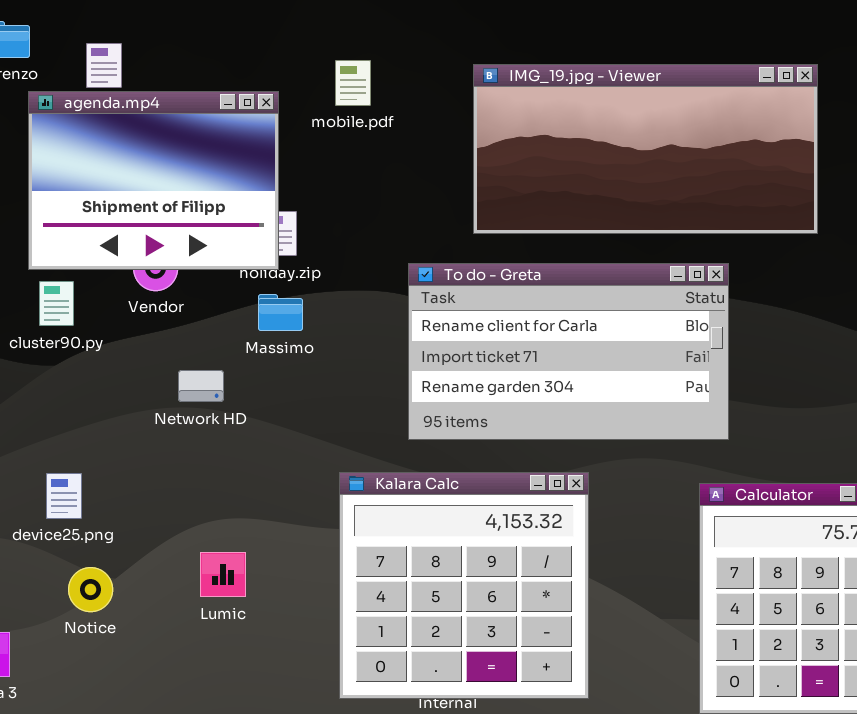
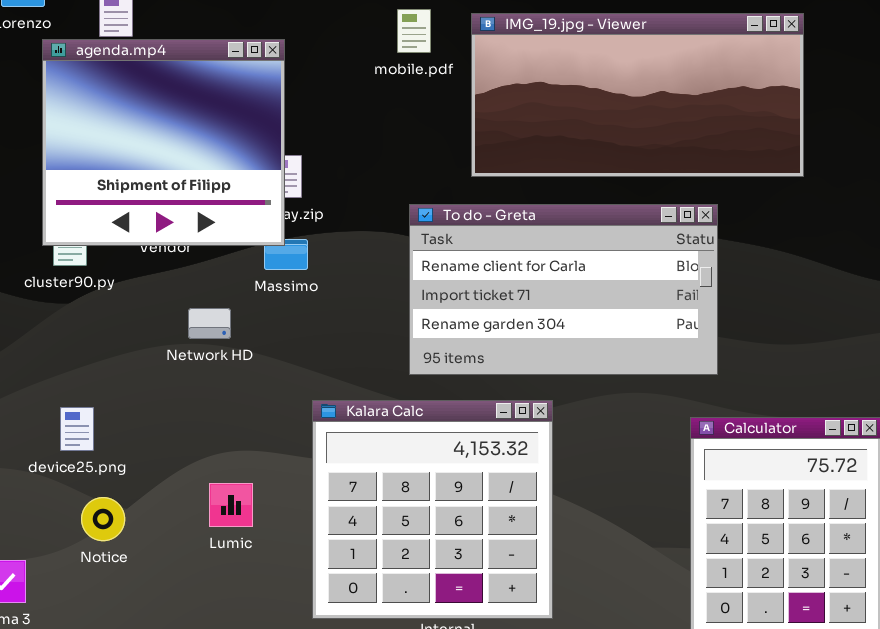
mobile.pdf: [335,60,371,106] -> [397,9,431,53], moved
agenda.mp4: [28,91,279,270] -> [42,39,285,246], resized
Kalara Calc: [339,472,589,699] -> [312,400,553,619], moved

